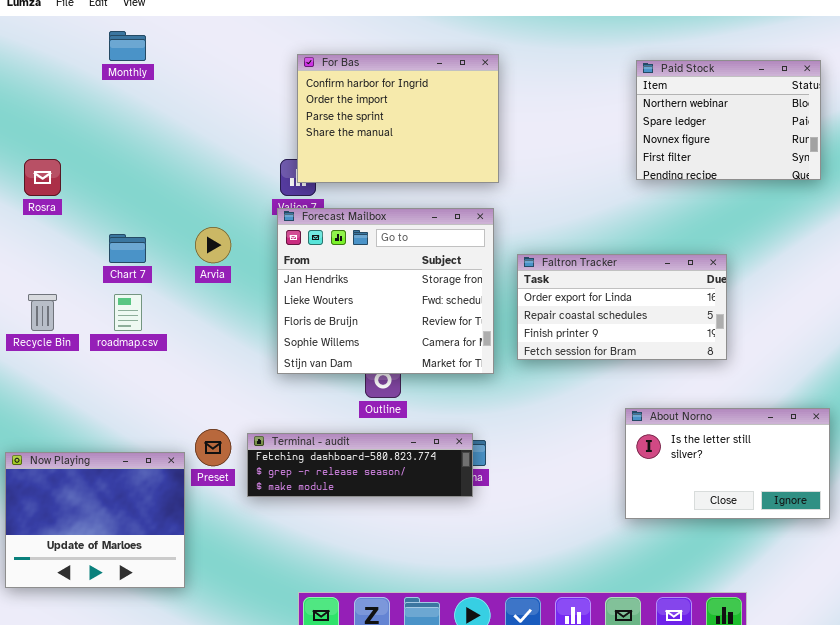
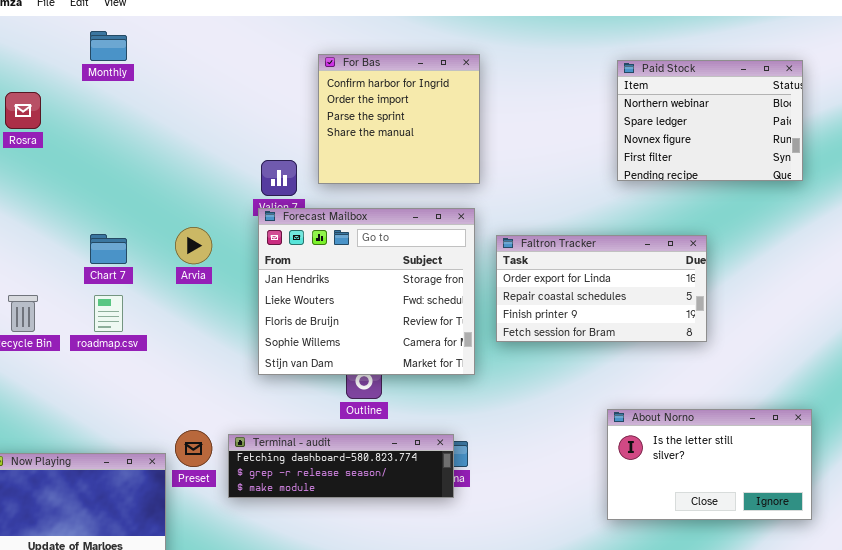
For Bas: [297,54,499,183] -> [318,54,480,184], resized
Rosra: [24,159,61,196] -> [5,92,41,129], moved
Faltron Tracker: [517,254,727,360] -> [496,235,707,342], moved

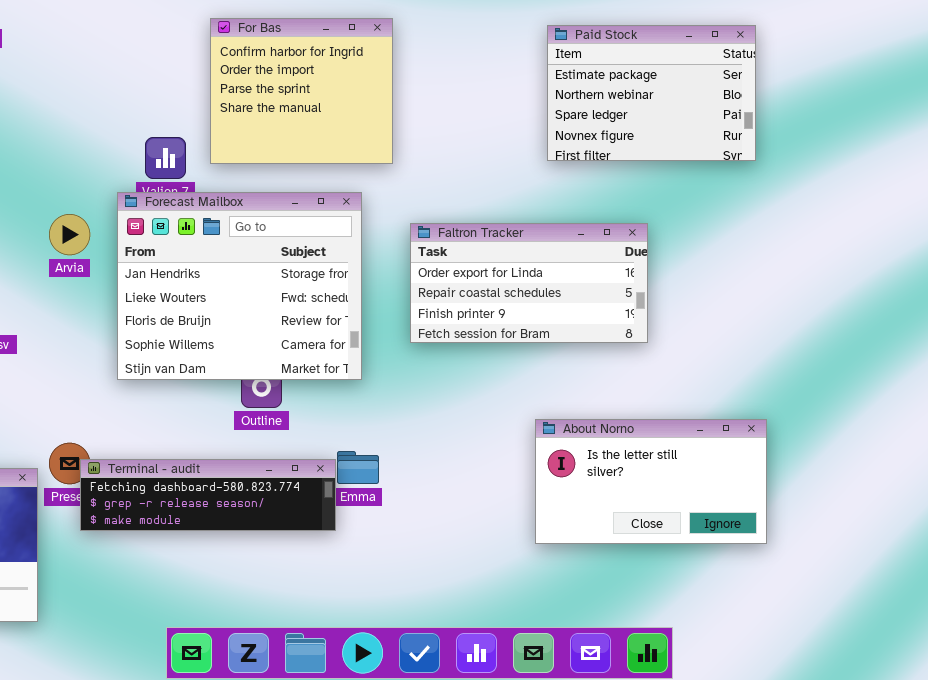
Paid Stock: [617,60,803,181] -> [547,25,756,161], scrolled up 1 row
Forecast Mailbox: [258,208,475,375] -> [117,192,362,380], moved
Terminal - audit: [228,434,454,498] -> [80,459,336,531], moved

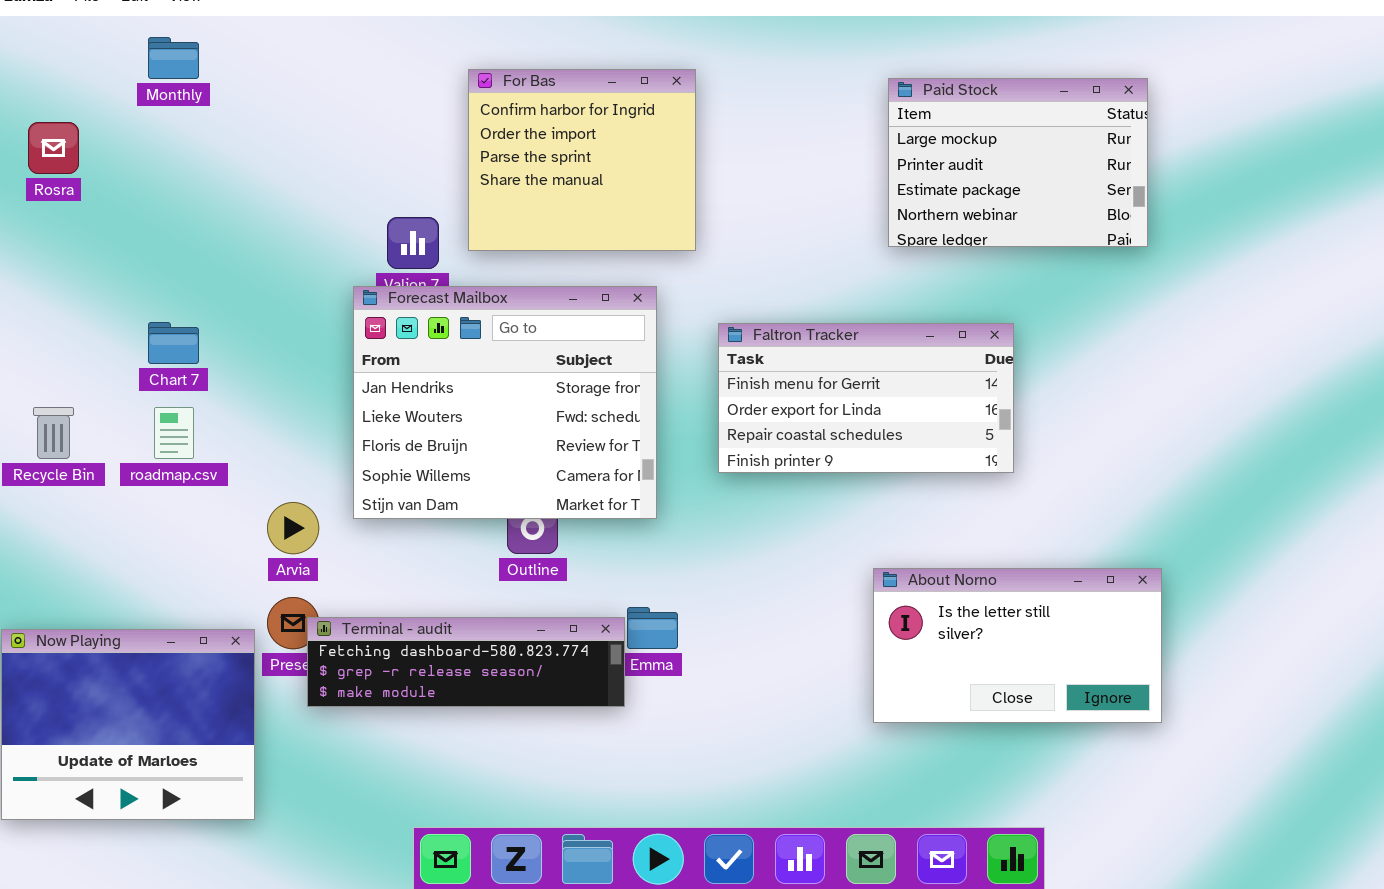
Paid Stock: [547,25,756,161] -> [888,78,1148,247], scrolled up 2 rows
Arvia: [49,214,90,255] -> [267,502,319,554], moved
Faltron Tracker: [410,223,648,343] -> [718,323,1014,473], scrolled up 1 row

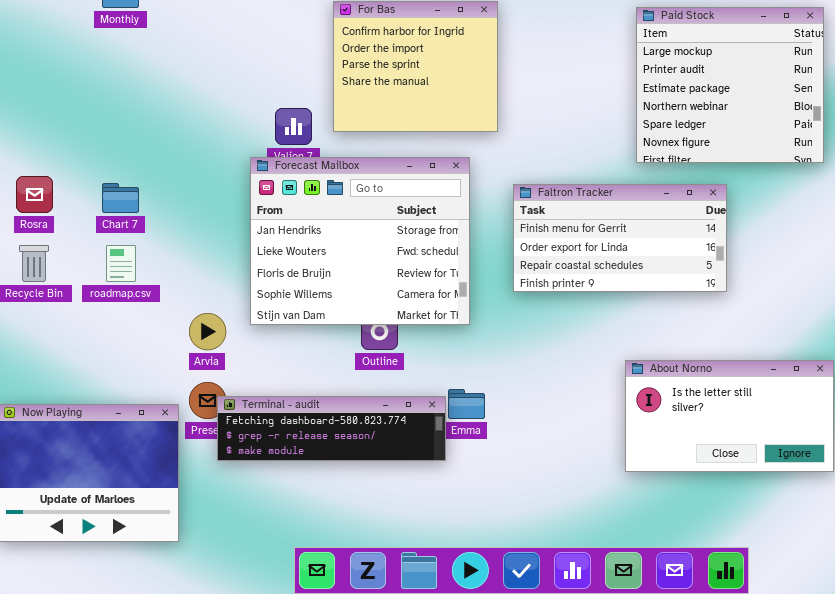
Paid Stock: [888,78,1148,247] -> [636,7,824,163], resized
Rosra: [28,122,79,174] -> [16,176,53,213], moved

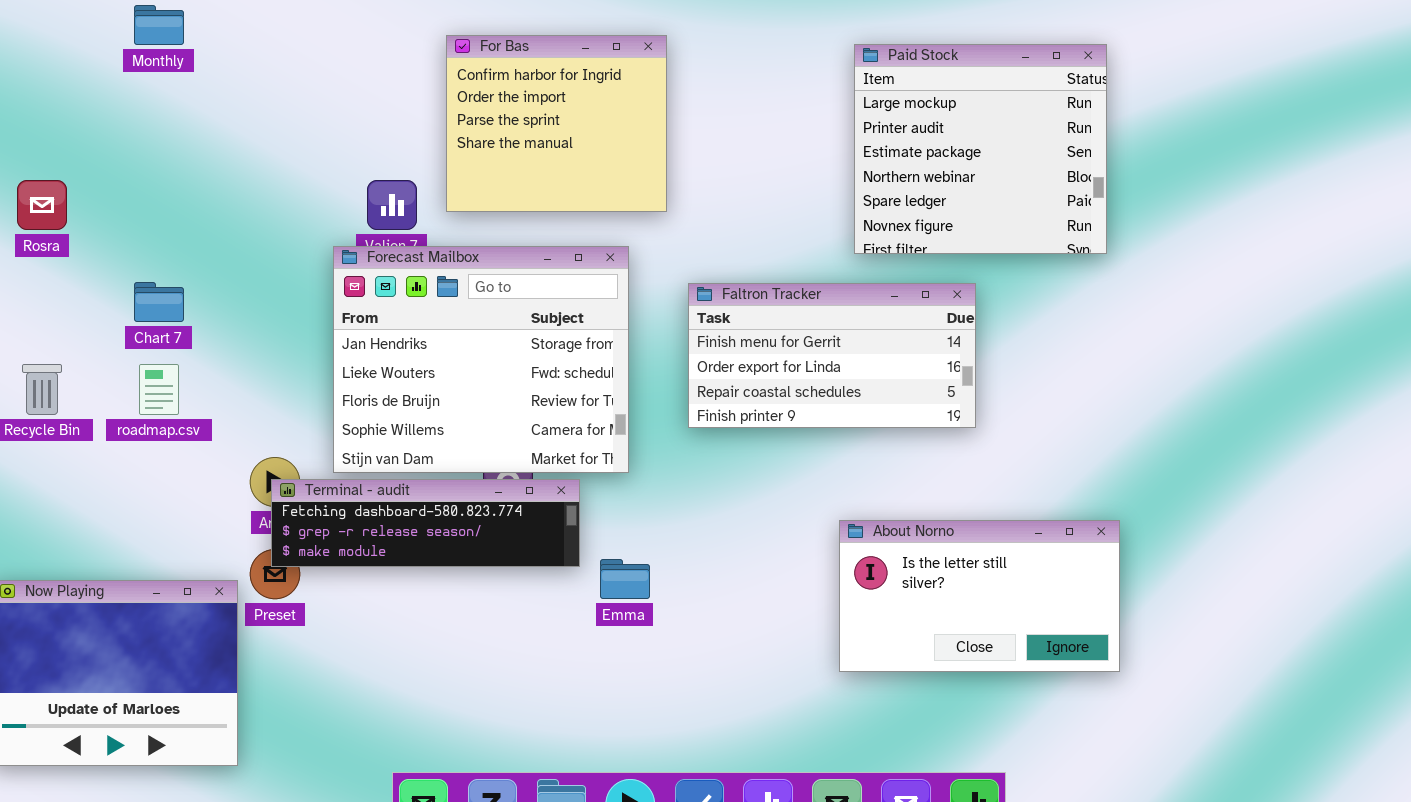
Rosra: [16,176,53,213] -> [17,180,67,230], moved
Terminal - audit: [217,396,446,461] -> [271,479,580,567], moved

